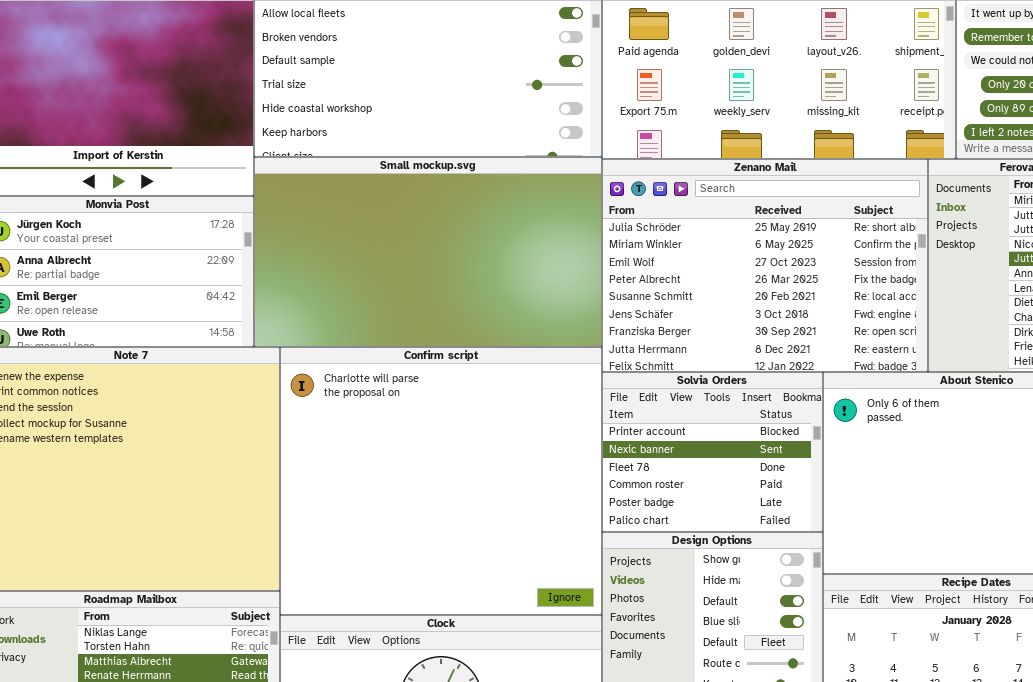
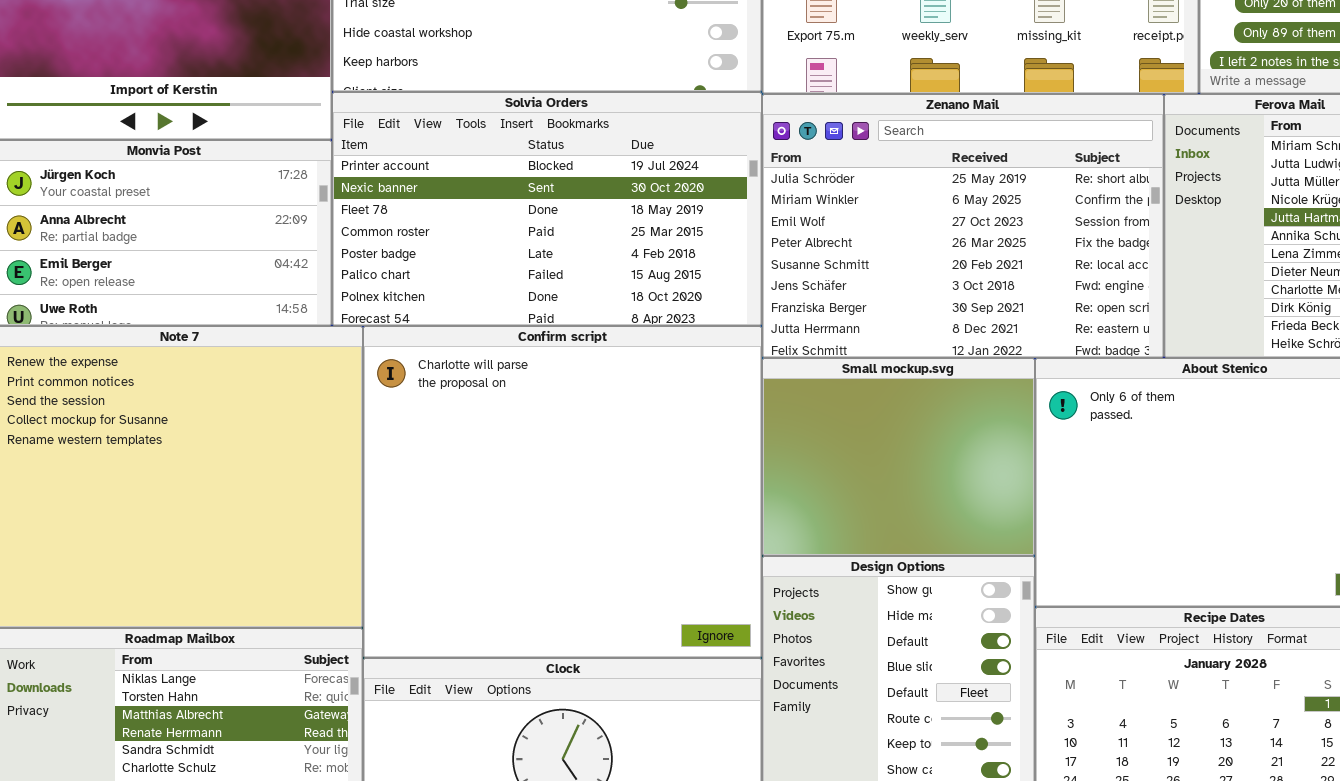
Small mockup.svg: [254,157,602,347] -> [762,358,1035,556], moved, resized
Solvia Orders: [602,372,823,532] -> [332,92,762,326], moved, resized

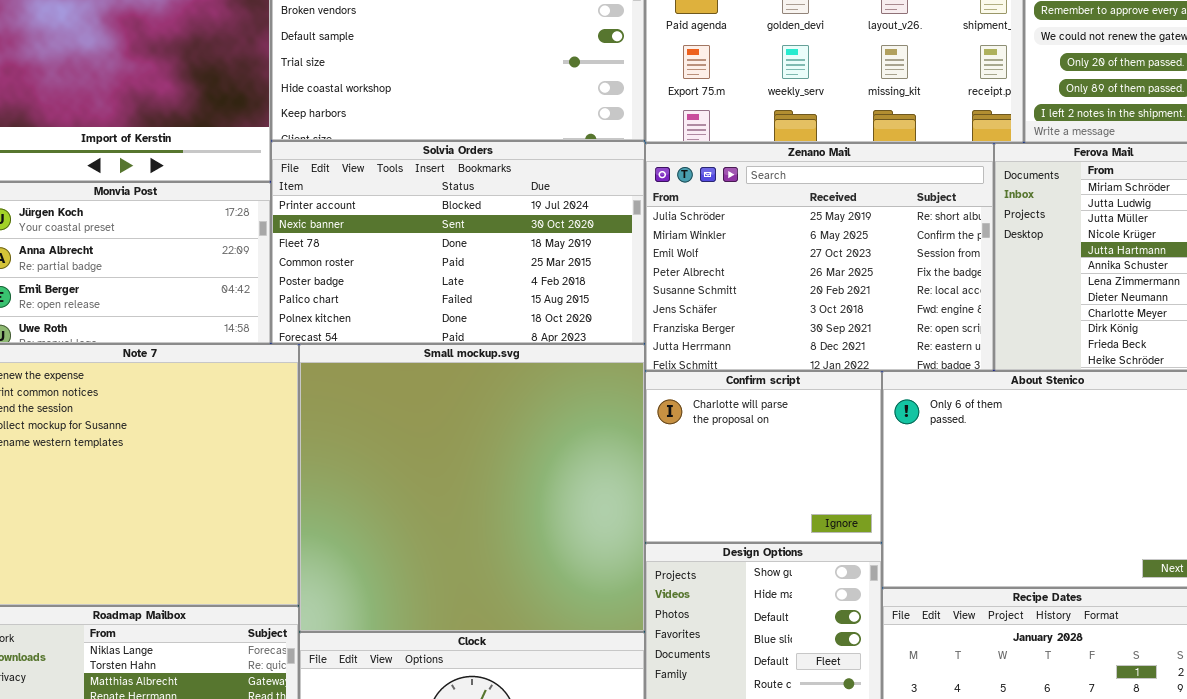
Confirm script: [363,326,762,658] -> [645,371,882,543], moved, resized
Small mockup.svg: [762,358,1035,556] -> [299,344,645,632], moved, resized

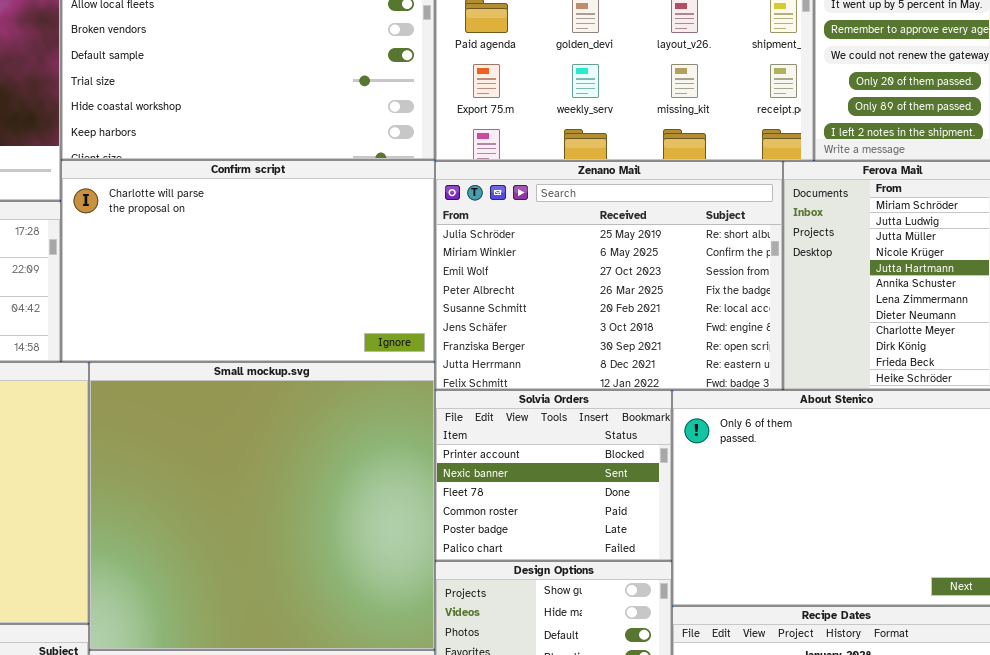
Solvia Orders: [271,141,645,344] -> [435,390,672,561], moved, resized
Confirm script: [645,371,882,543] -> [61,160,435,362], moved, resized

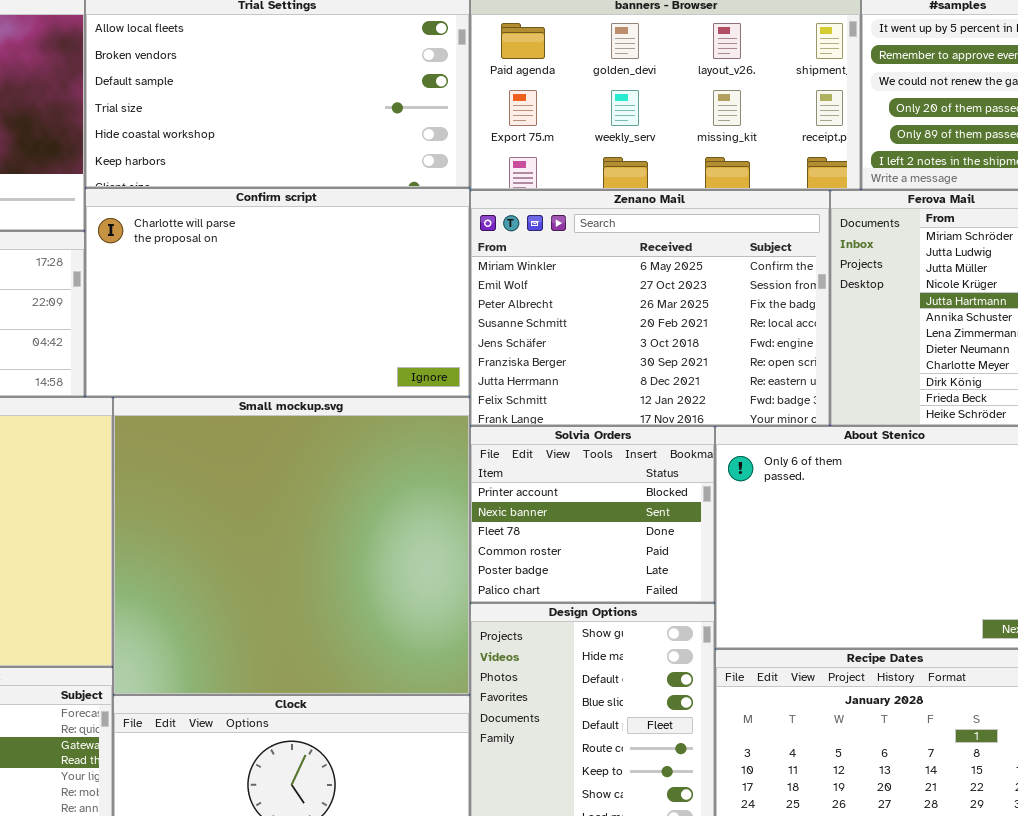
Zenano Mail: [435,161,783,390] -> [470,190,830,426], scrolled down 1 row

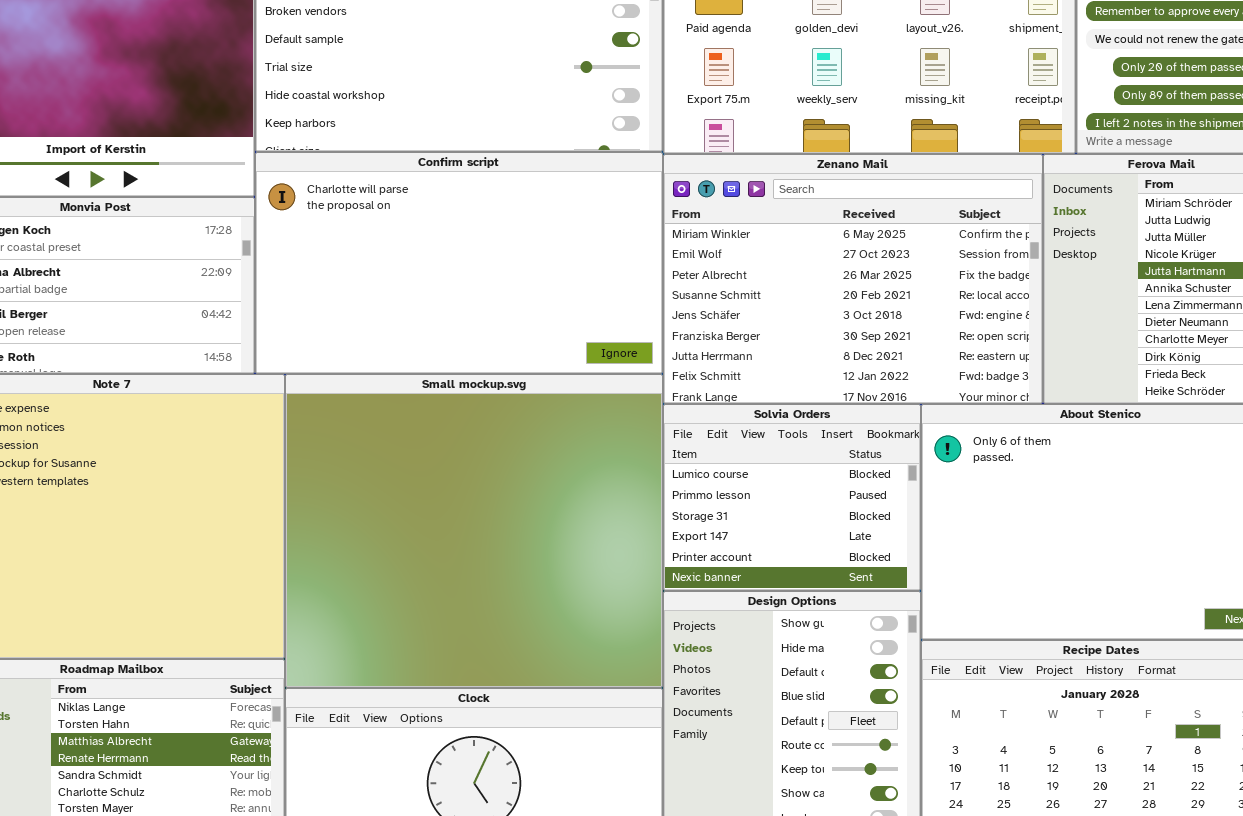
Solvia Orders: [470,426,715,603] -> [663,404,921,591], scrolled up 4 rows

